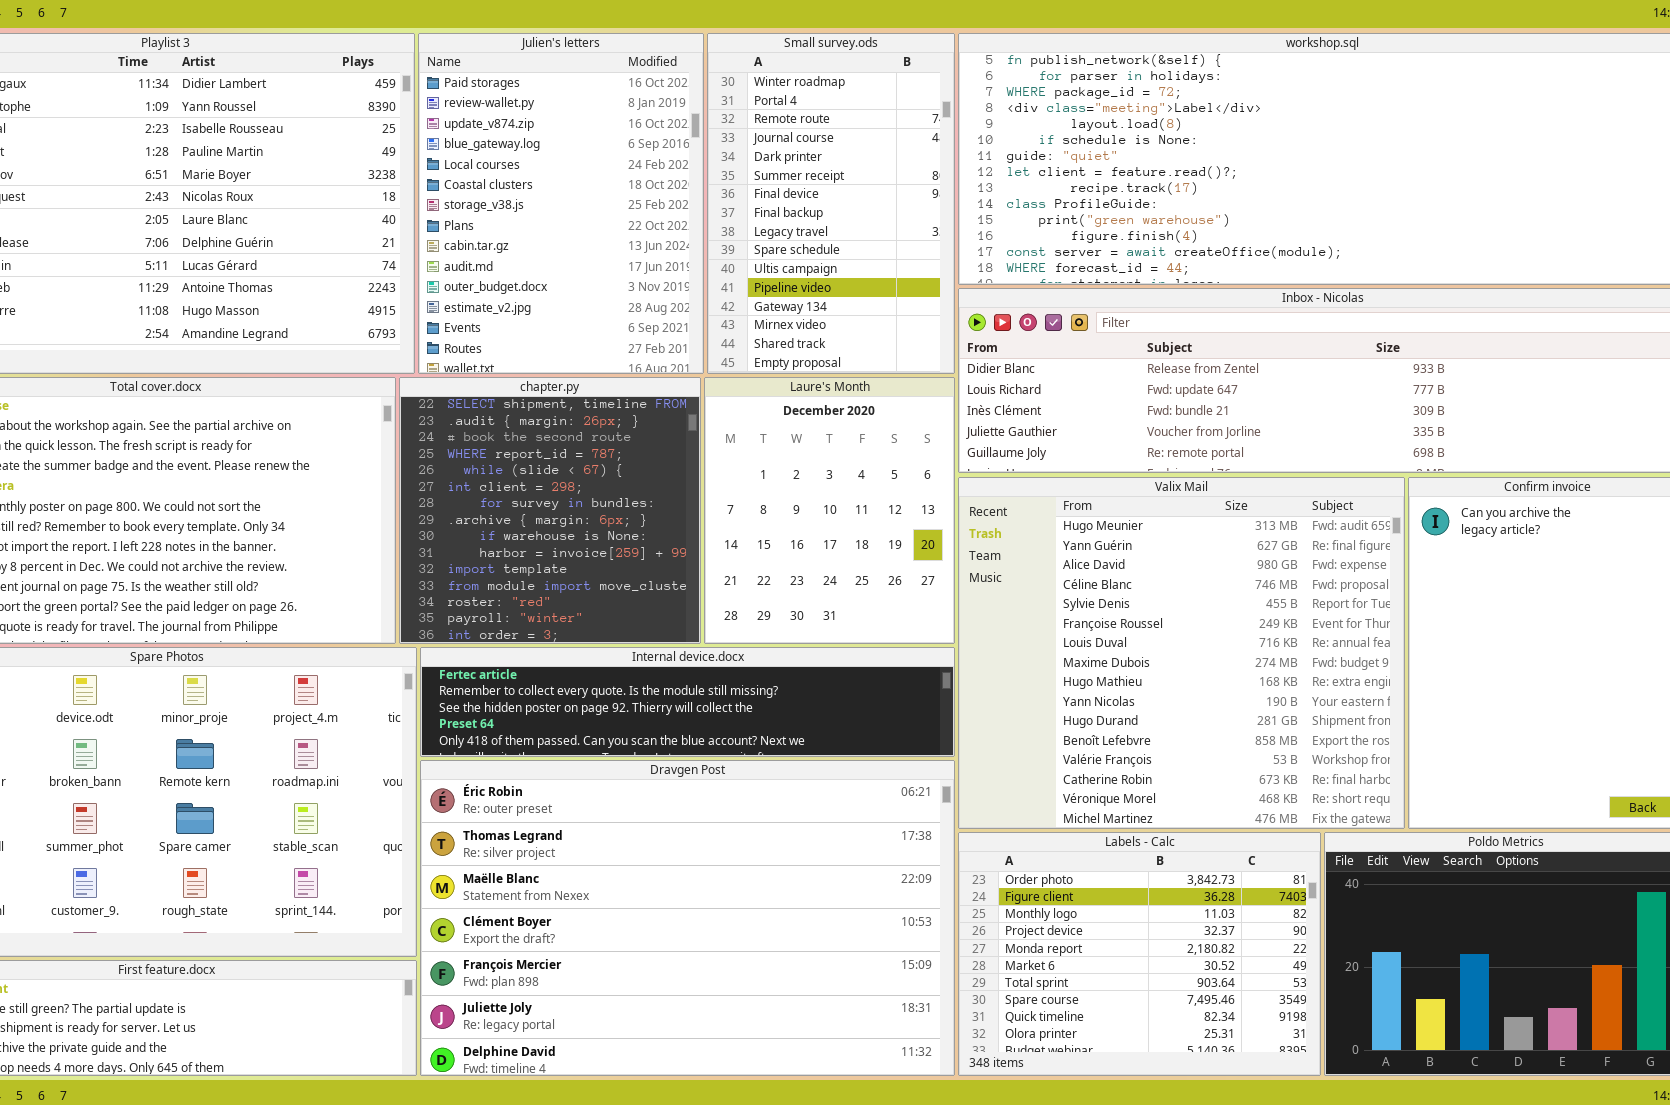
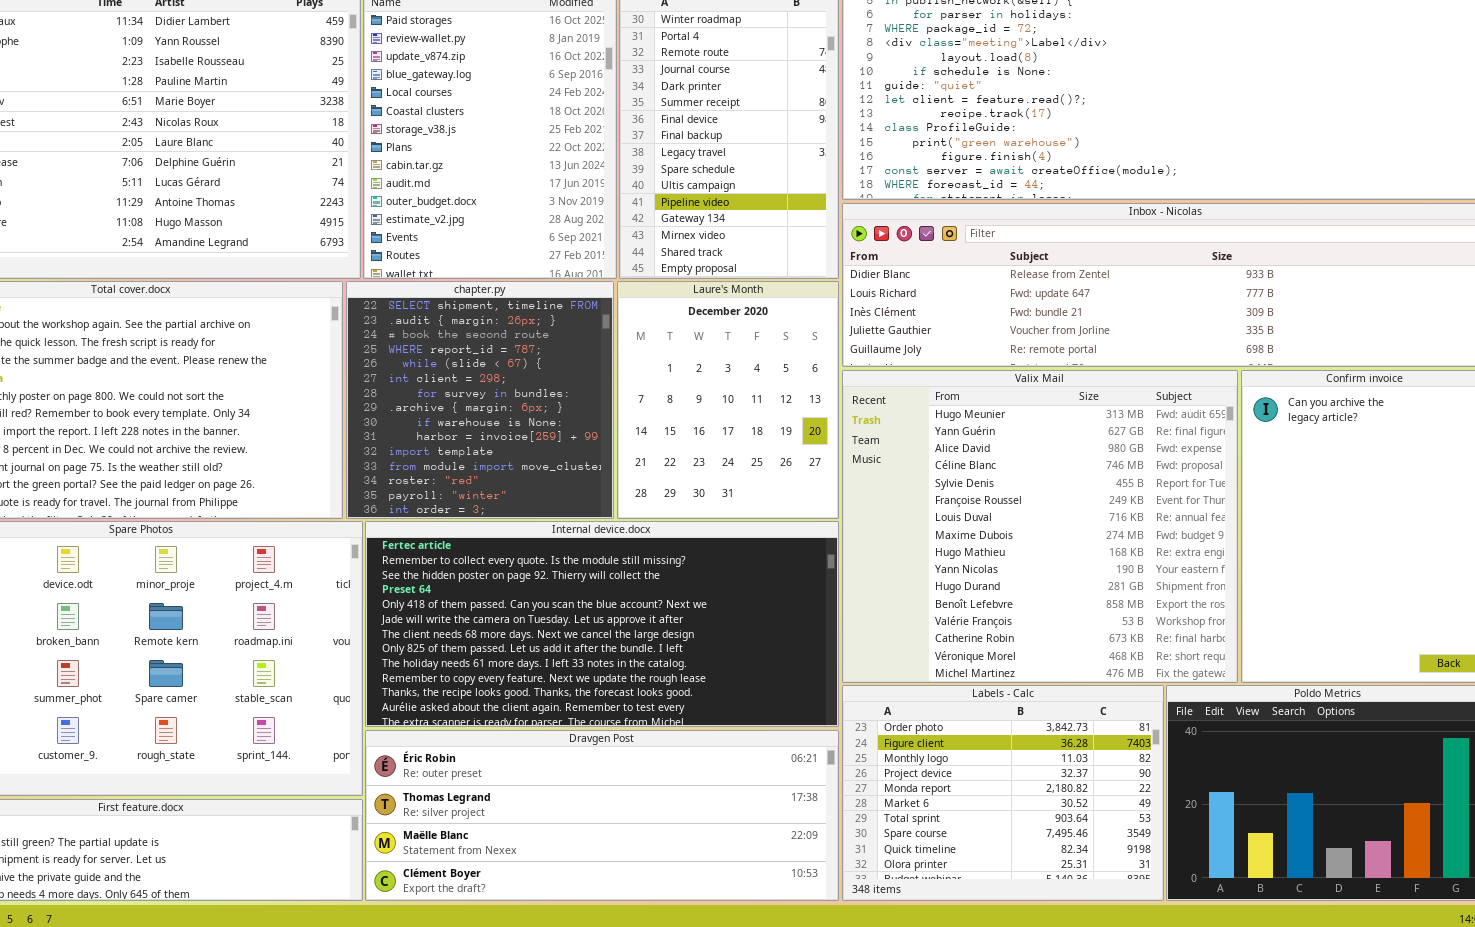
Internal device.docx: [420,647,955,757] -> [365,521,839,727], resized
Dravgen Post: [420,760,955,1076] -> [365,730,839,901], resized

